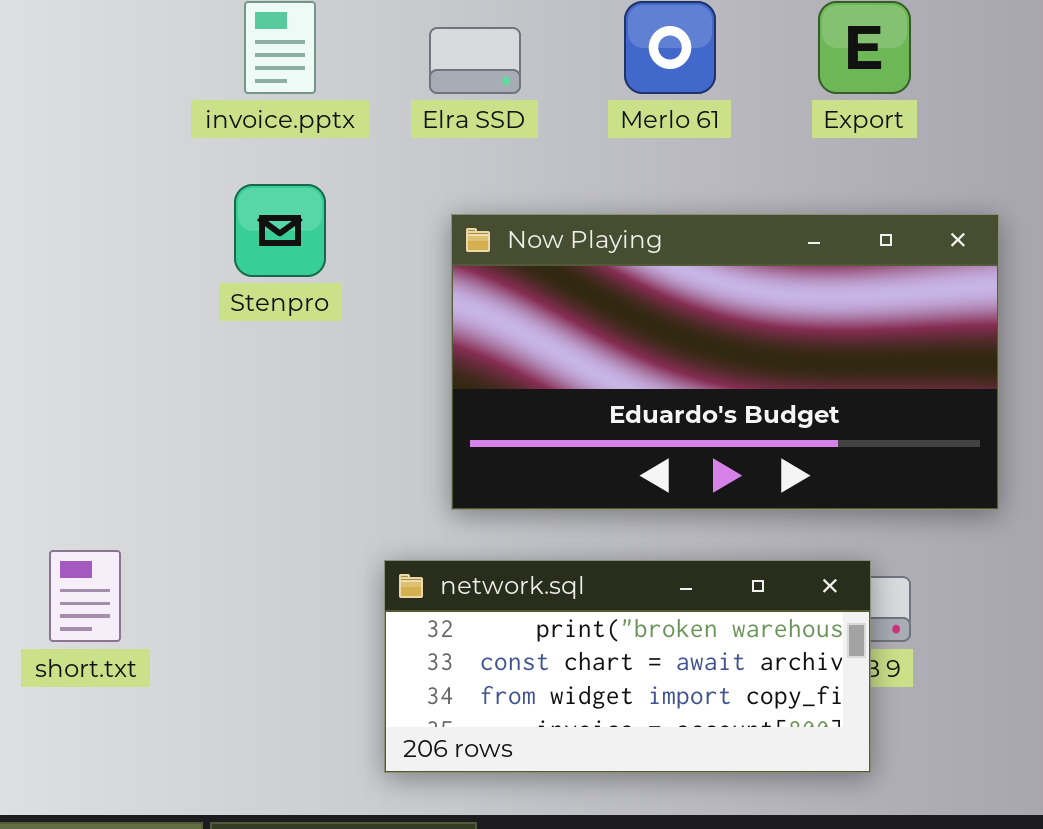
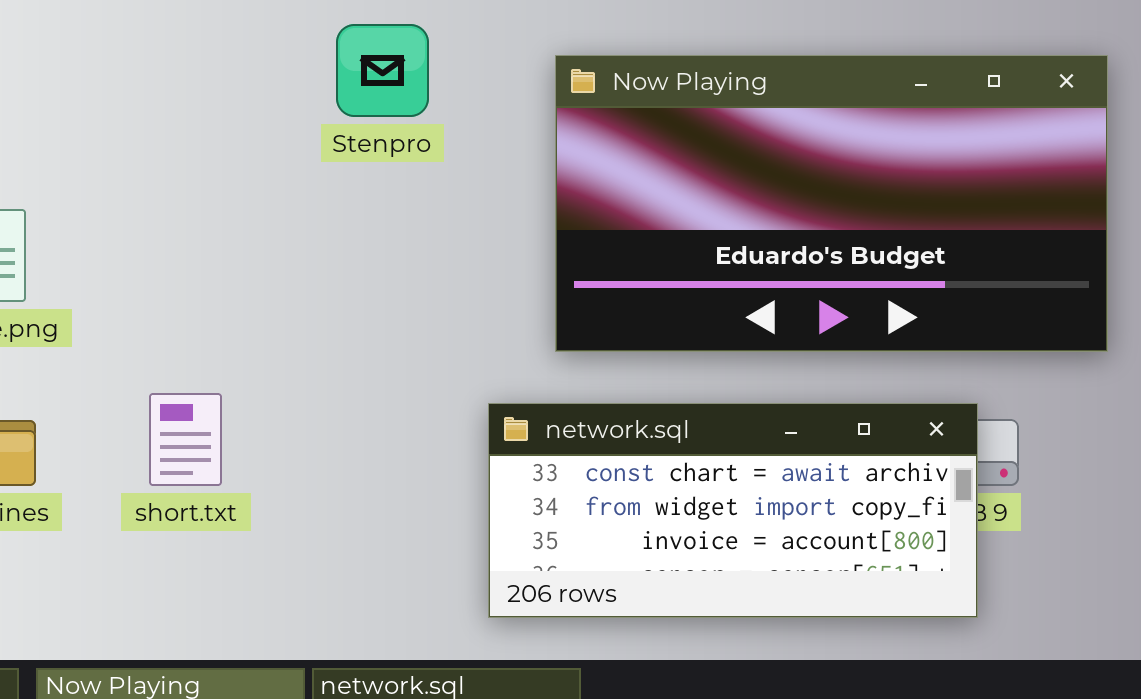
network.sql: [384,560,871,773] -> [488,403,978,618], scrolled down 1 row

